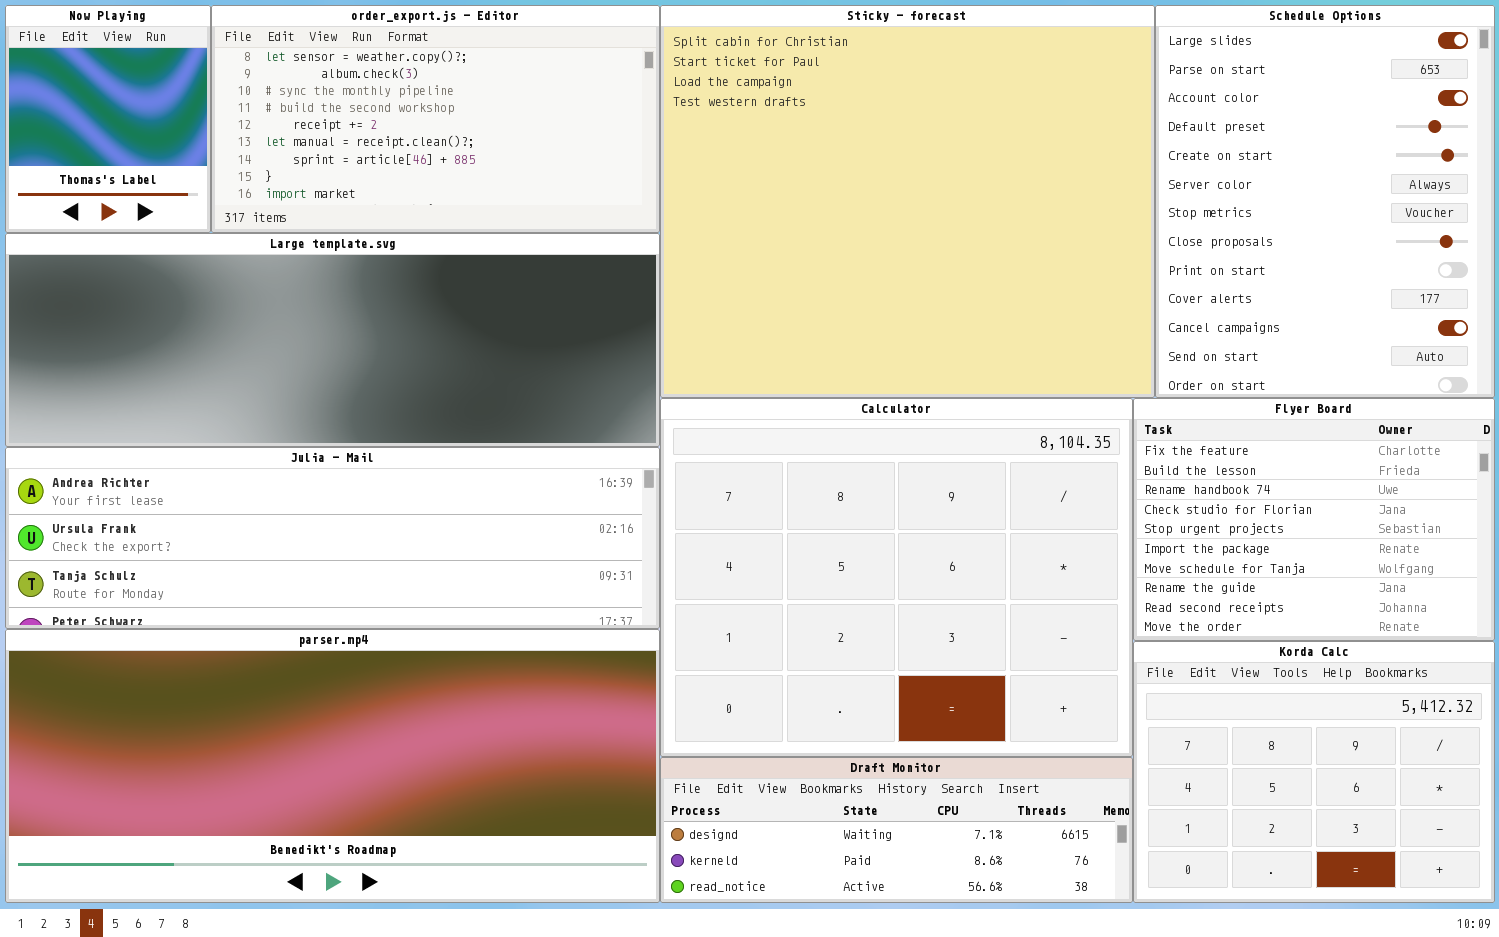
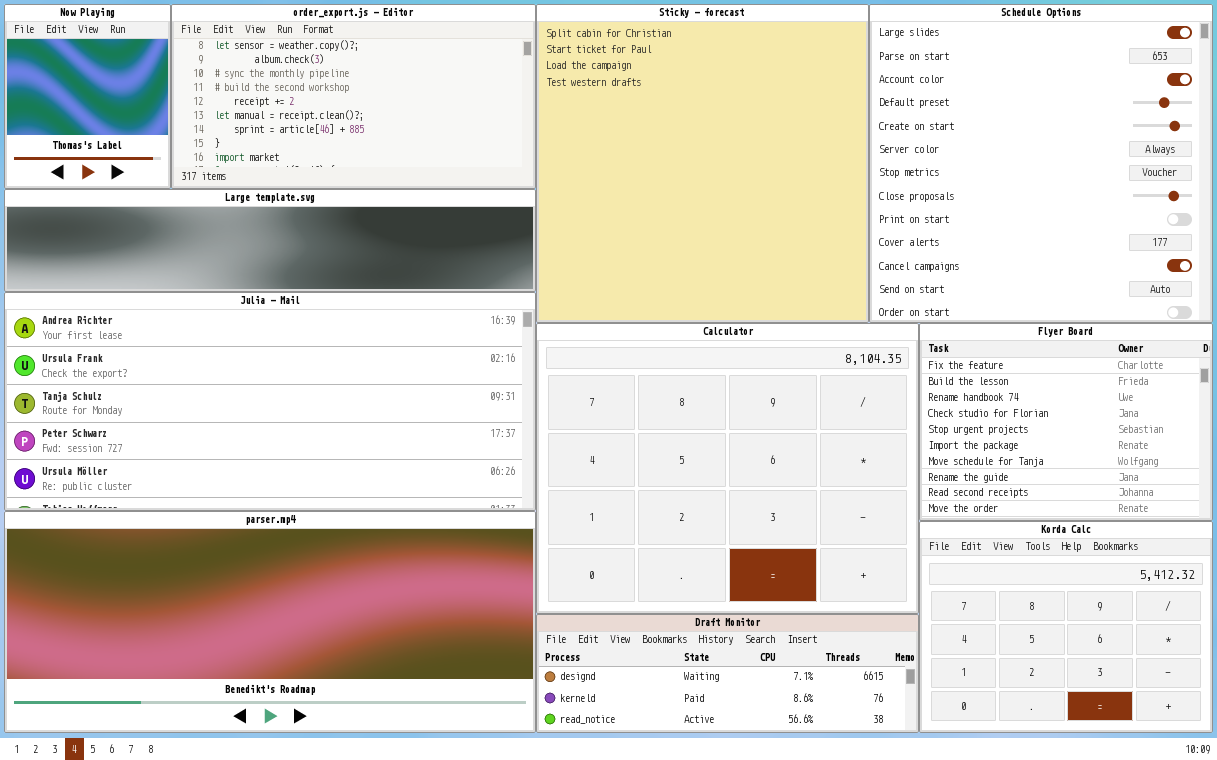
Sticky - forecast: [660,5,1155,398] -> [536,4,869,323], resized
Schedule Options: [1155,5,1495,398] -> [869,4,1213,323], resized
Large template.svg: [5,233,660,447] -> [4,189,536,292], resized
Julia - Mail: [5,447,660,629] -> [4,292,536,511], resized

